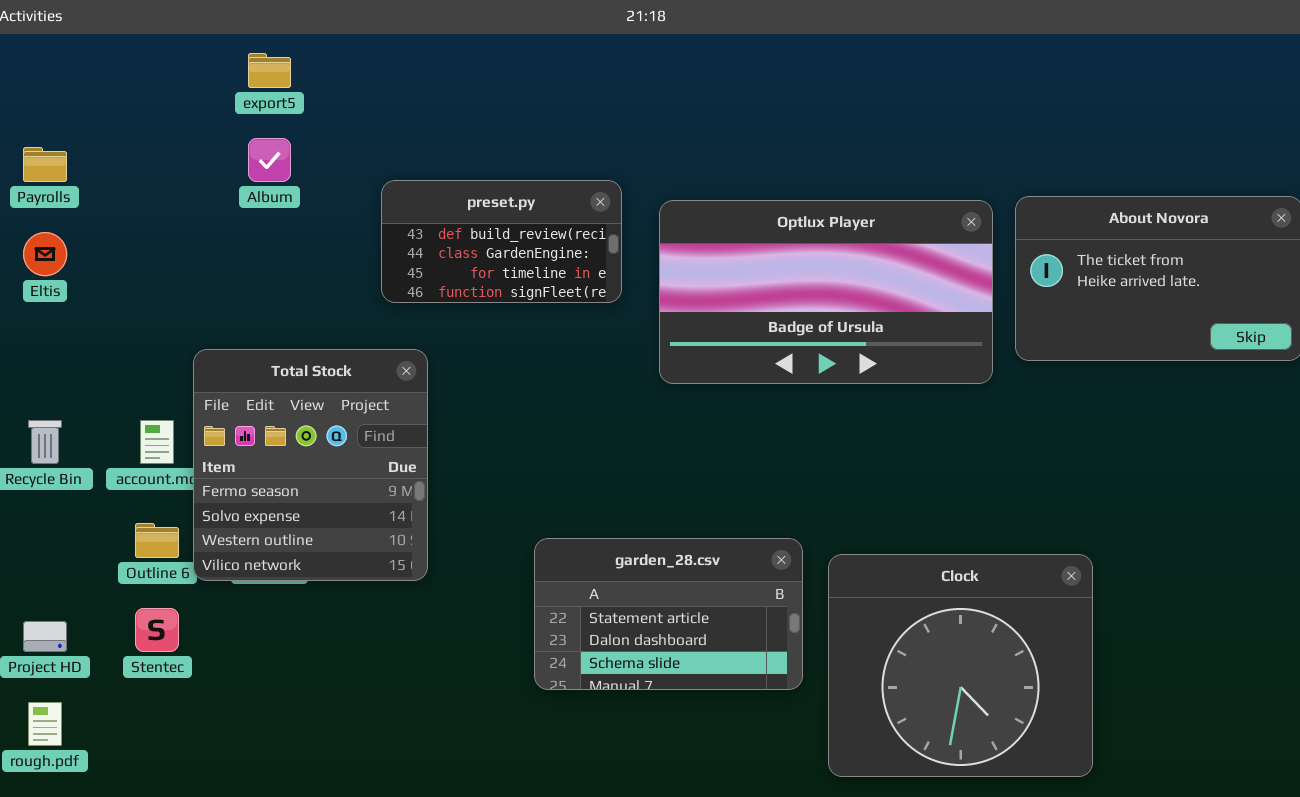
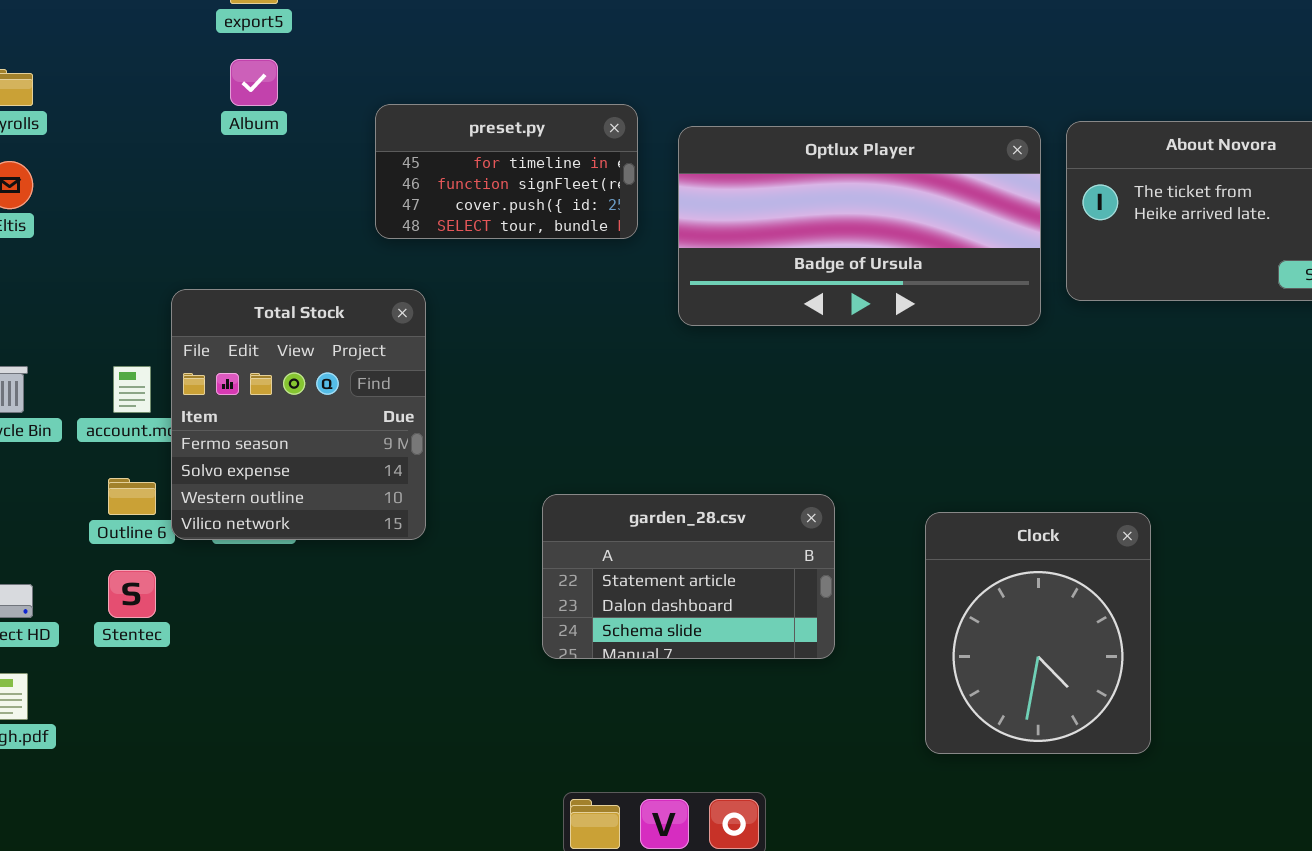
preset.py: [381,180,622,303] -> [375,104,638,239], scrolled down 2 rows
Clock: [828,554,1093,777] -> [925,512,1151,754], resized

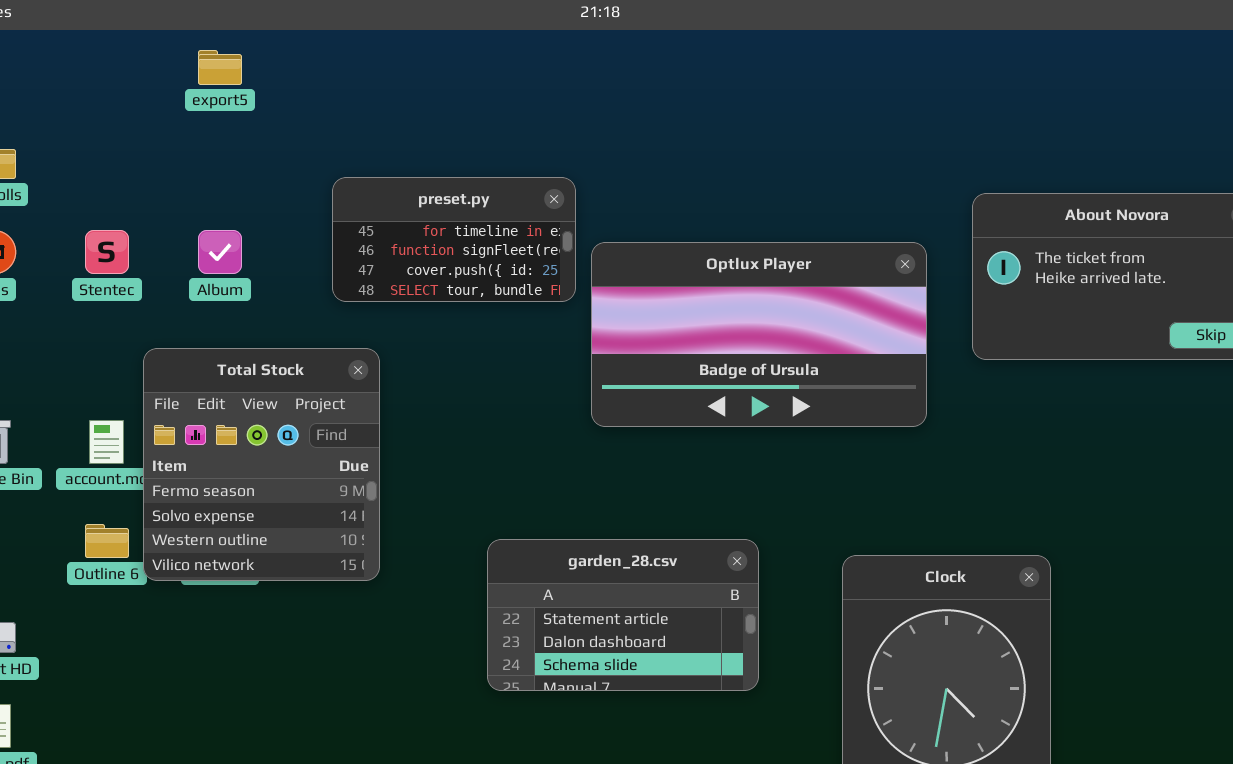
Album: [230,59,278,106] -> [198,230,242,274], moved
Optlux Player: [678,126,1041,326] -> [591,242,927,427], moved
Stentec: [108,570,156,618] -> [85,230,129,274], moved

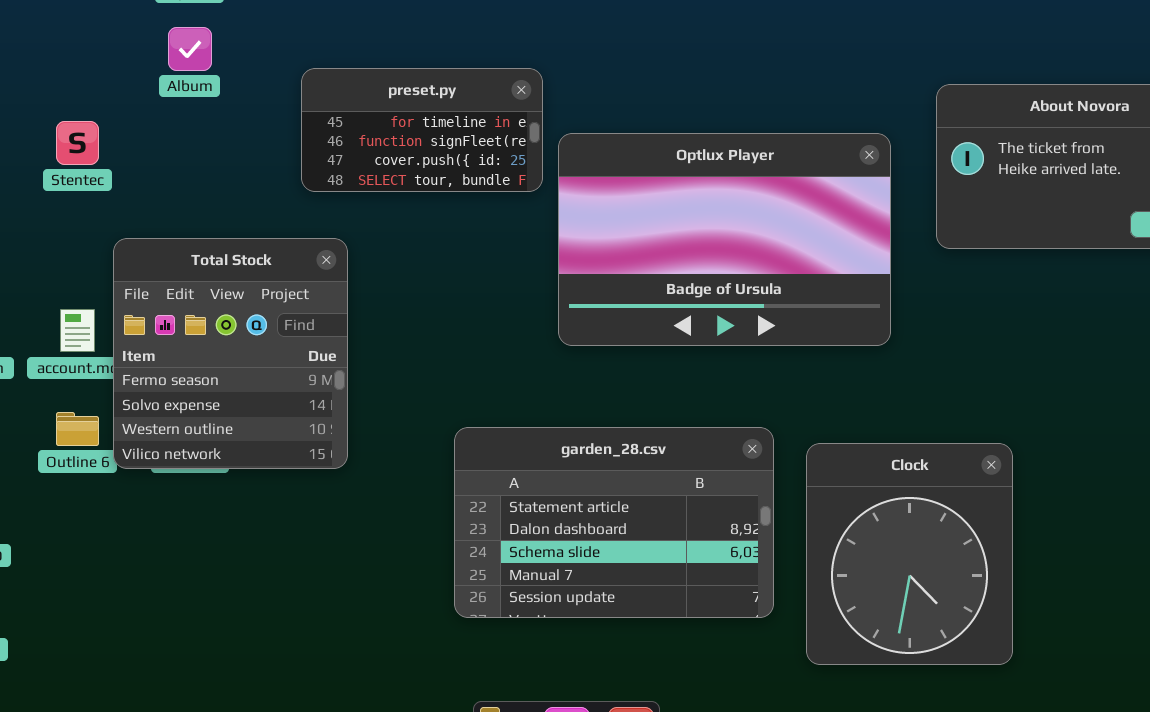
Album: [198,230,242,274] -> [168,27,212,71], moved
Optlux Player: [591,242,927,427] -> [558,133,891,346], resized
garden_28.csv: [487,539,759,691] -> [454,427,774,618], resized

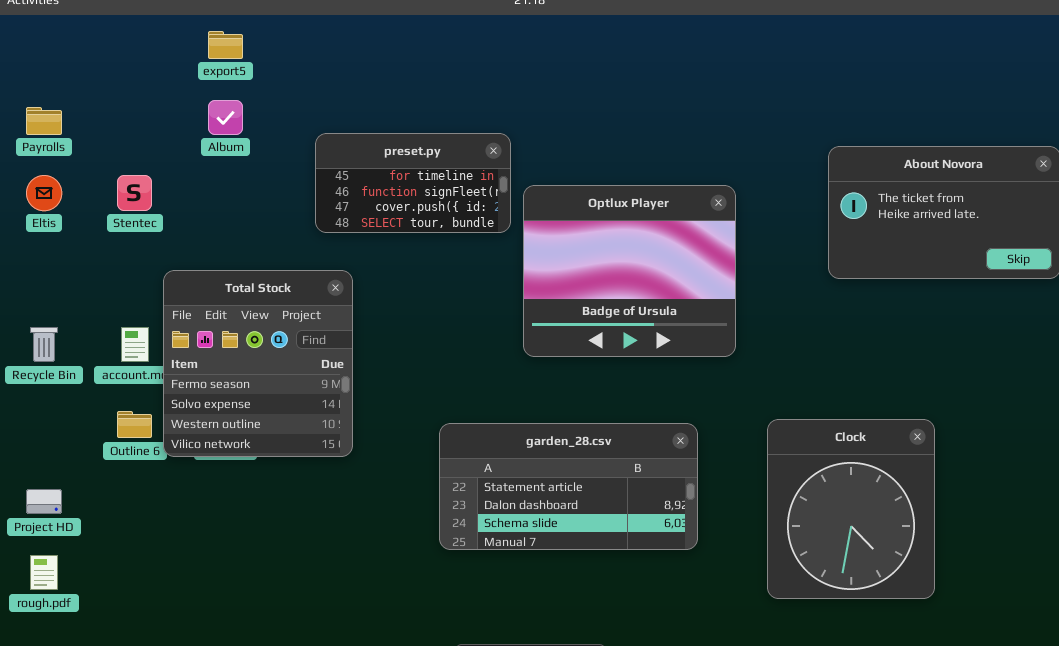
Optlux Player: [558,133,891,346] -> [523,185,736,357], resized
garden_28.csv: [454,427,774,618] -> [439,423,698,550], resized
Clock: [806,443,1013,665] -> [767,419,935,599], moved

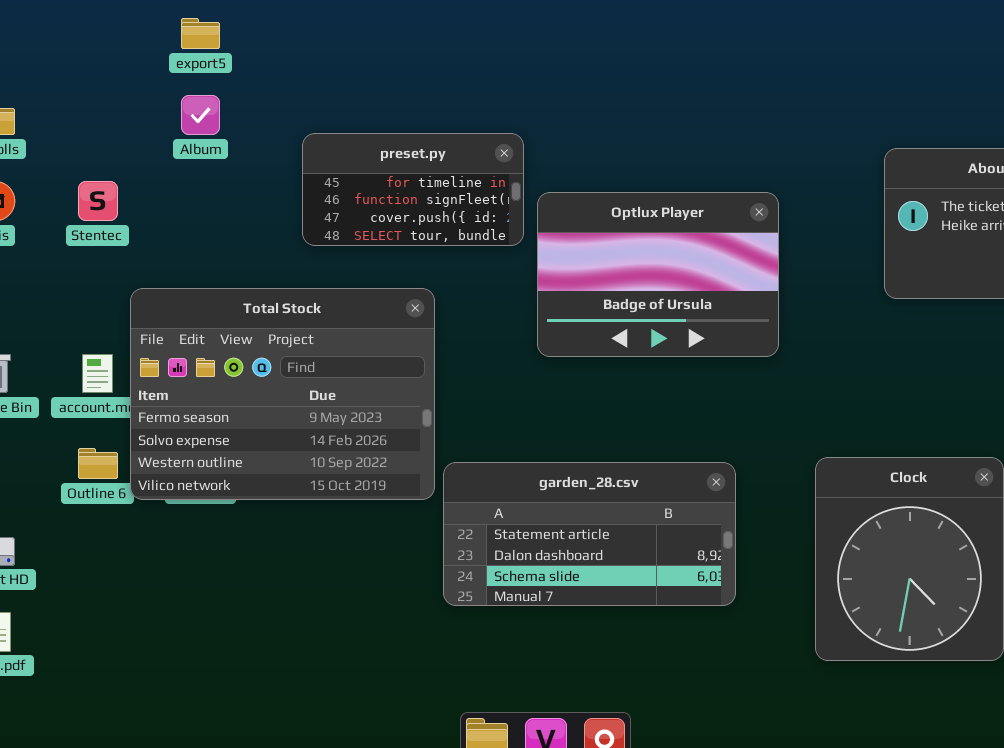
Optlux Player: [523,185,736,357] -> [537,192,779,357], resized
Total Stock: [163,270,353,457] -> [130,288,435,500], resized

